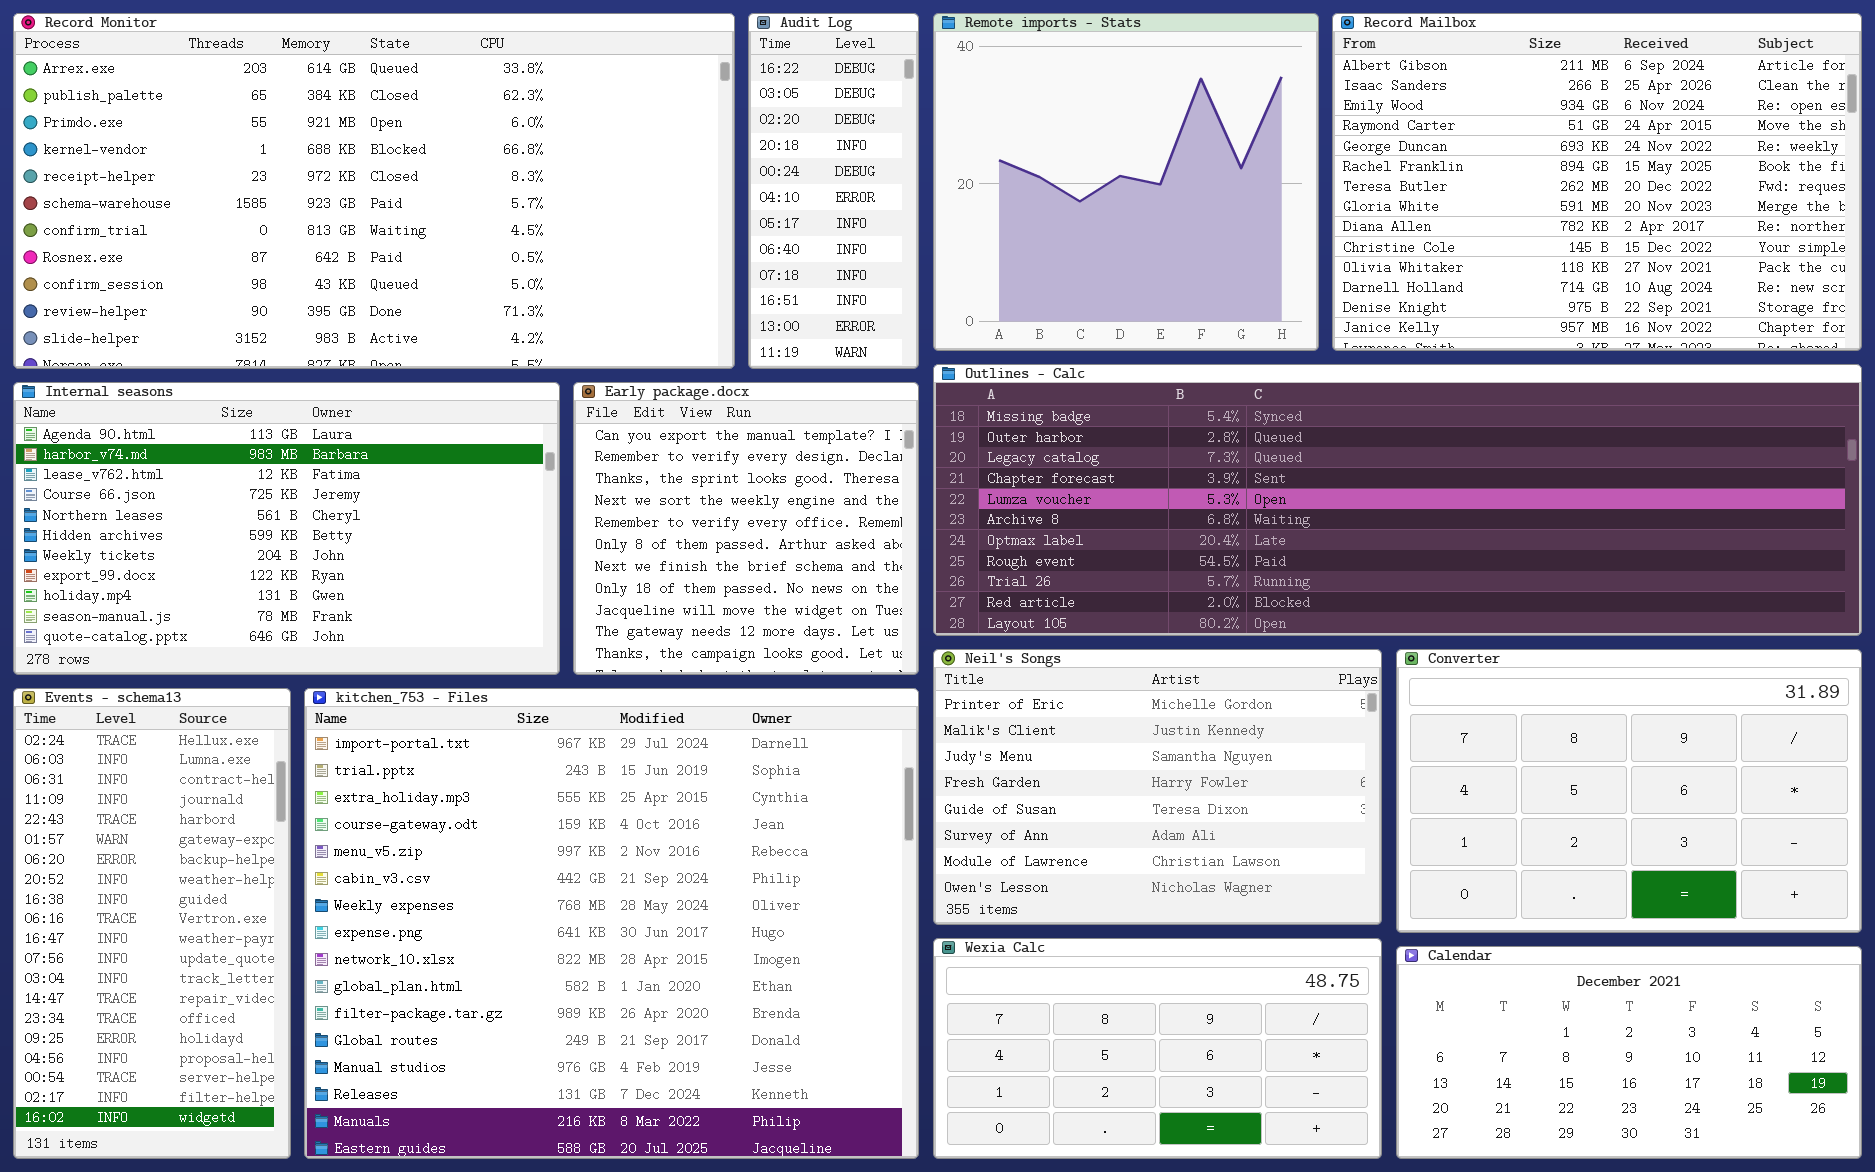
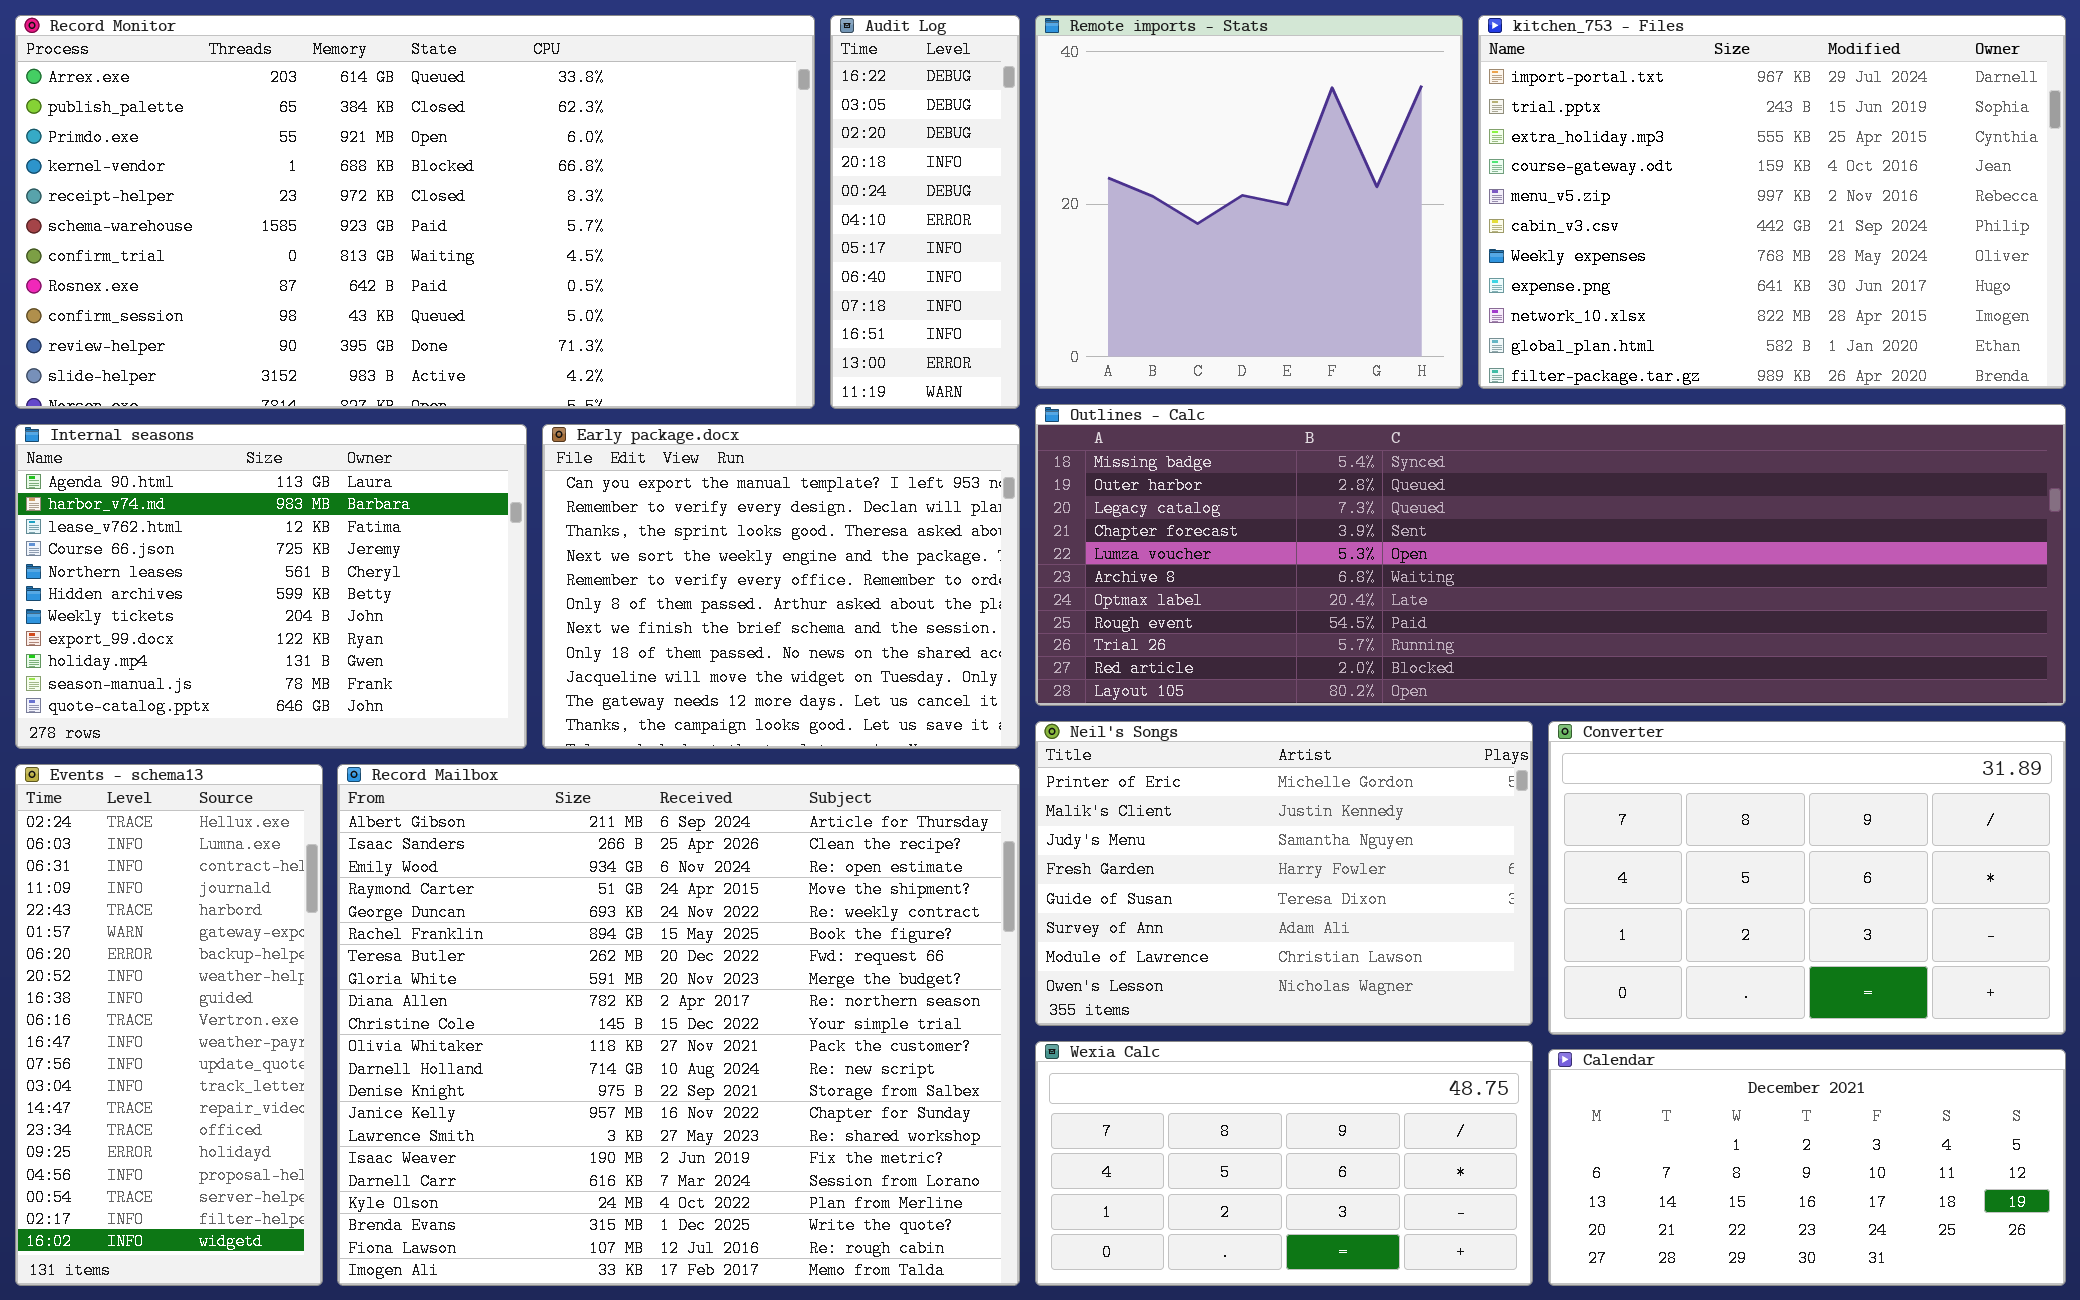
Record Mailbox: [1332,13,1862,351] -> [337,764,1020,1286], moved, resized
Internal seasons: [13,382,560,675] -> [15,424,527,749], resized
Early package.docx: [573,382,919,675] -> [542,424,1020,749], resized
kitchen_753 - Files: [304,688,919,1159] -> [1478,15,2066,389], moved, resized

